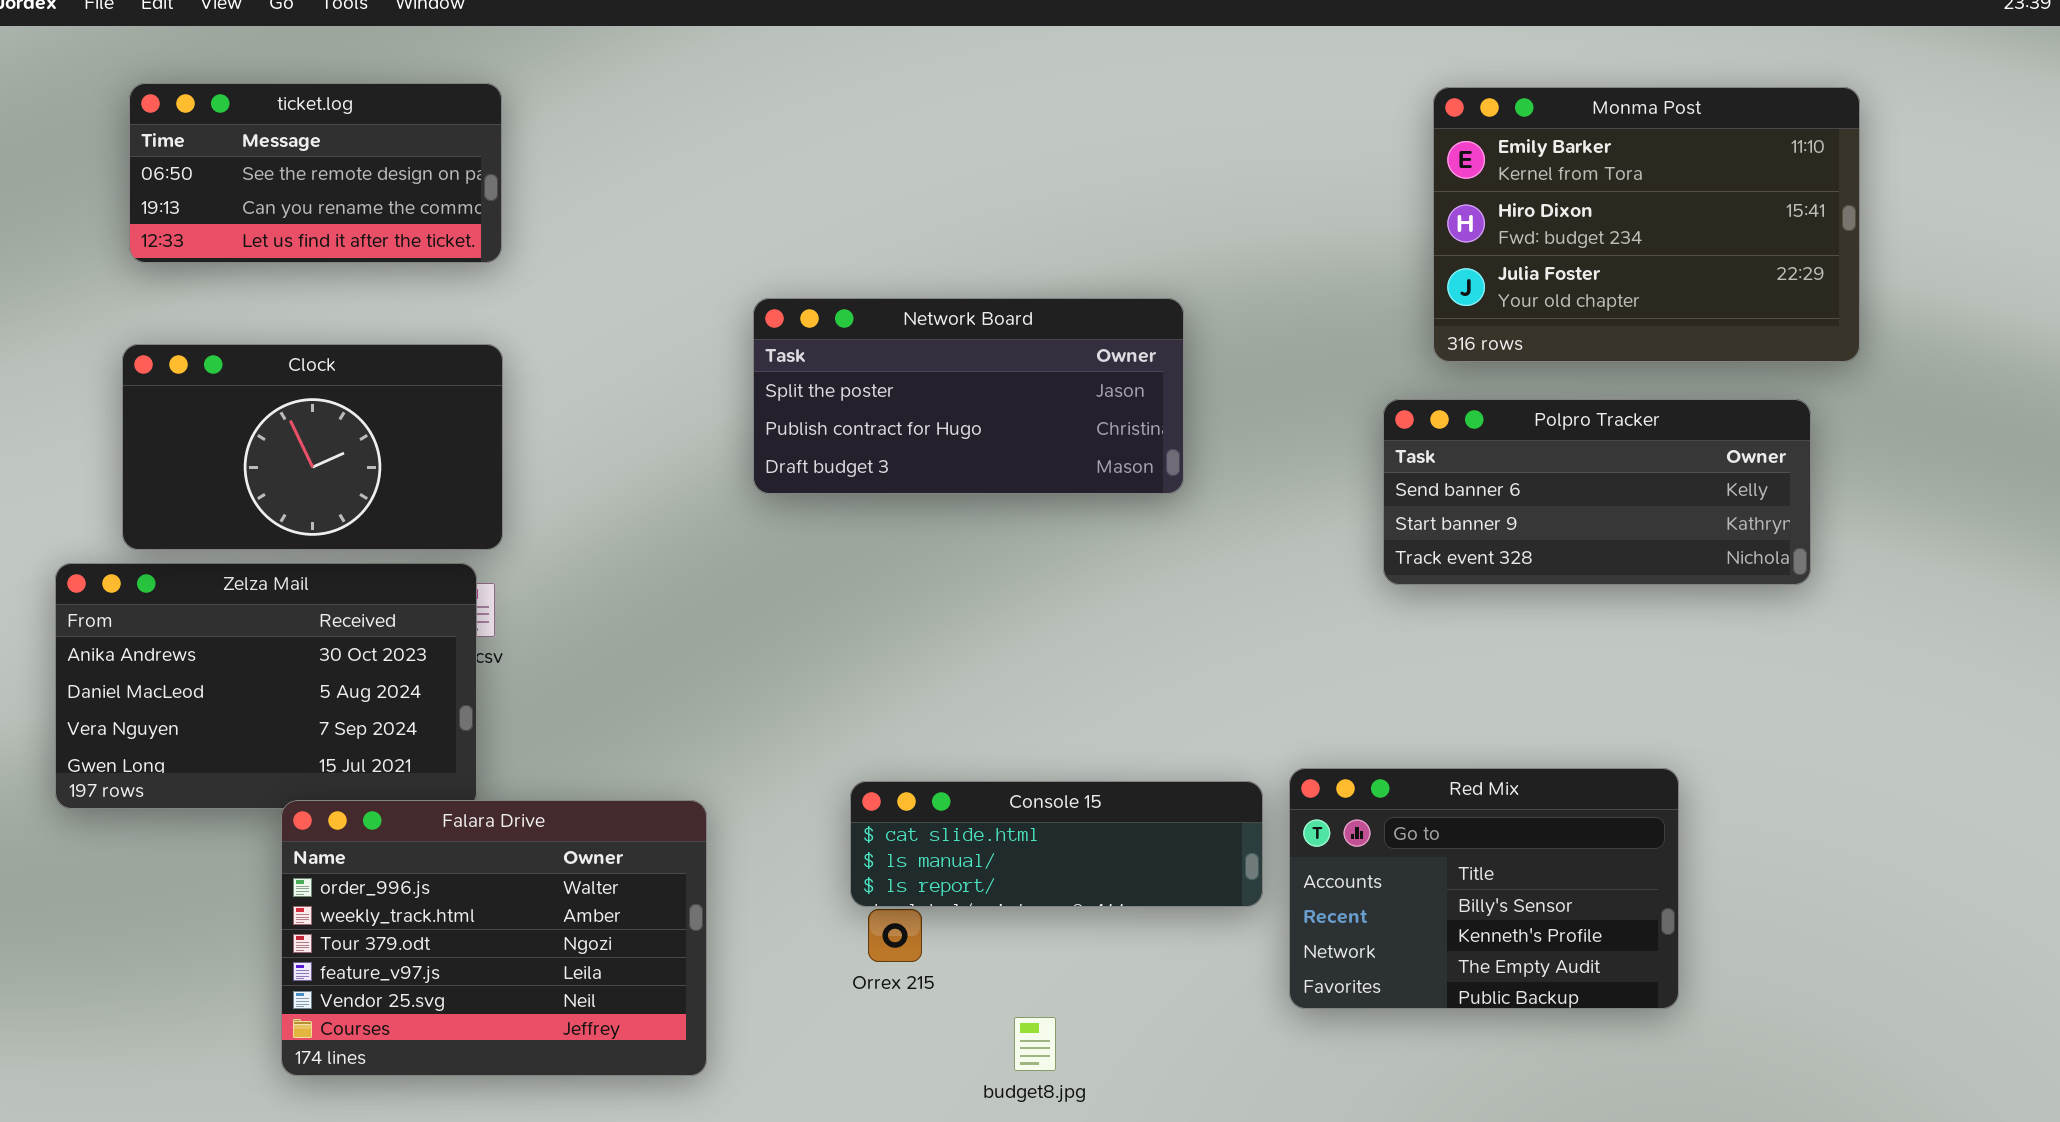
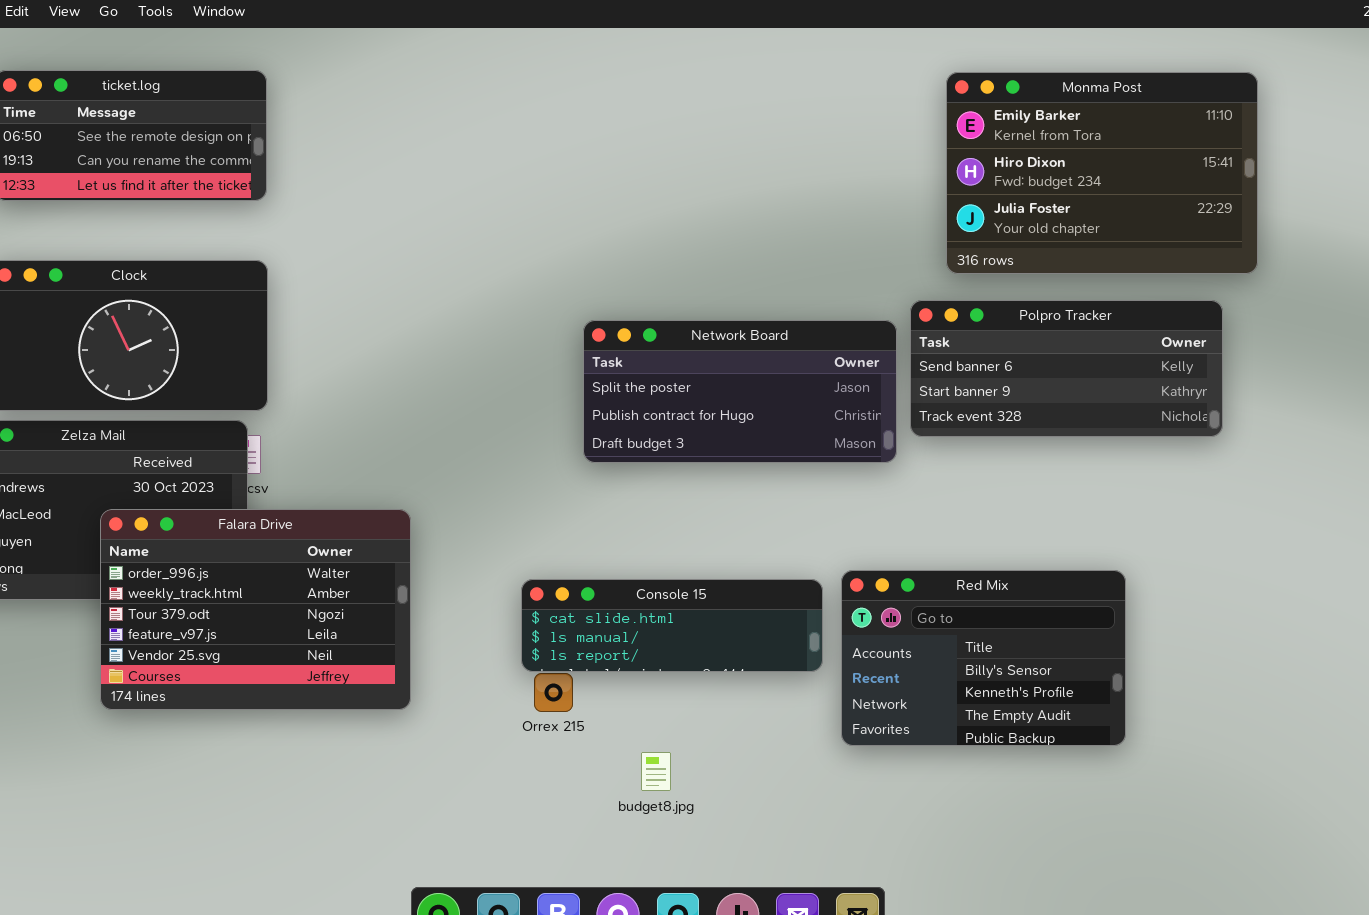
Network Board: [753,298,1184,494] -> [583,320,897,463], moved
Falara Drive: [281,800,707,1076] -> [100,509,411,710], moved

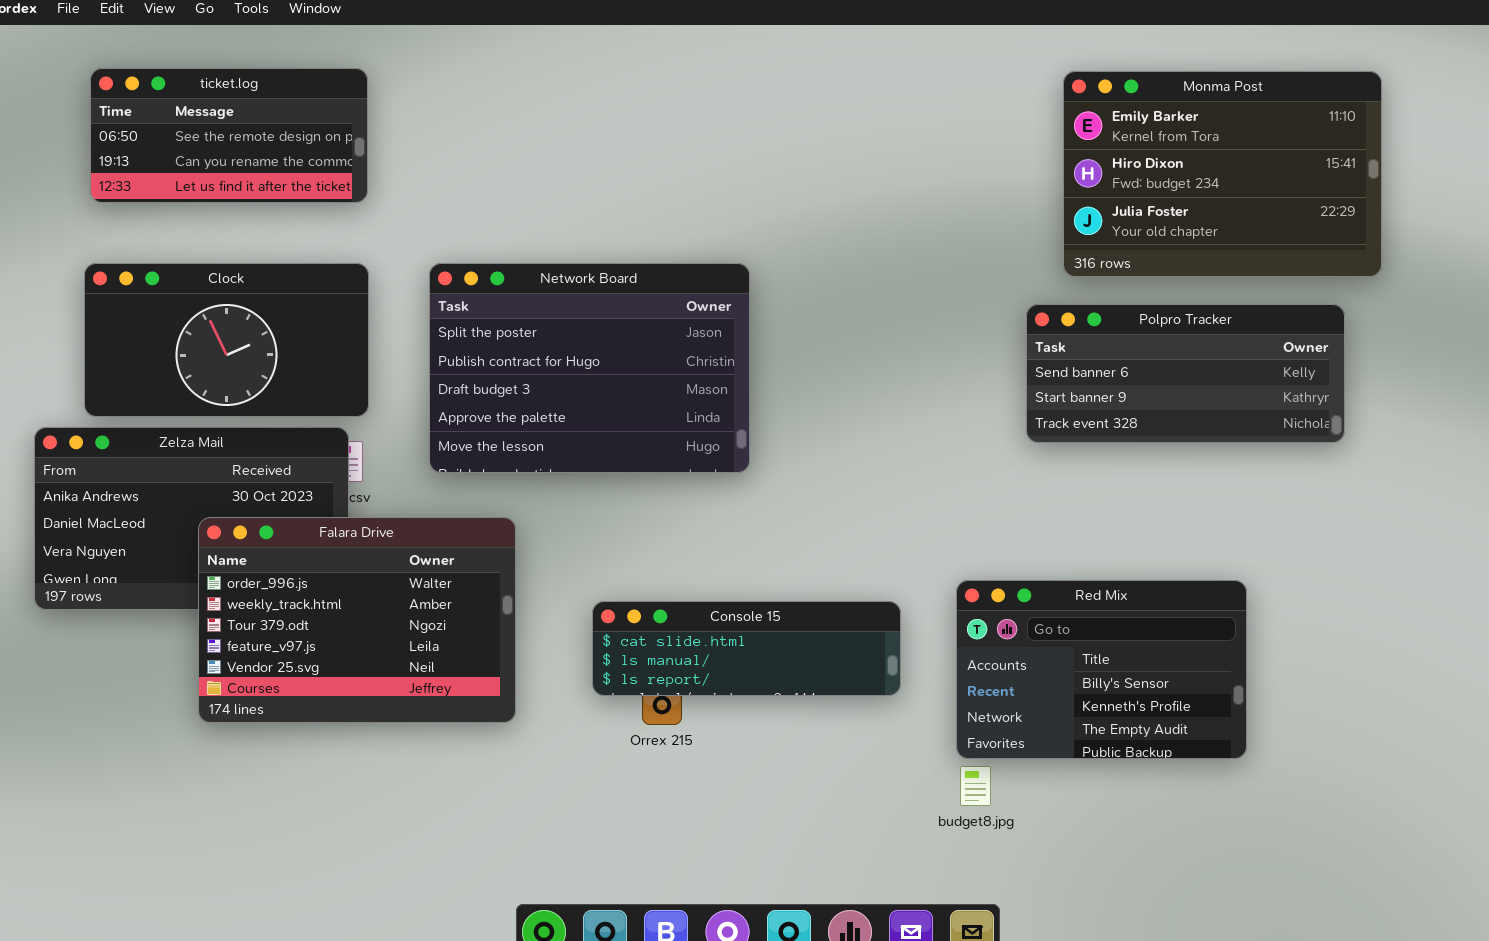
Network Board: [583,320,897,463] -> [429,263,750,473], moved, resized
Console 15: [521,579,823,672] -> [592,601,901,696], moved
budget8.jpg: [641,752,671,791] -> [960,766,991,806], moved

